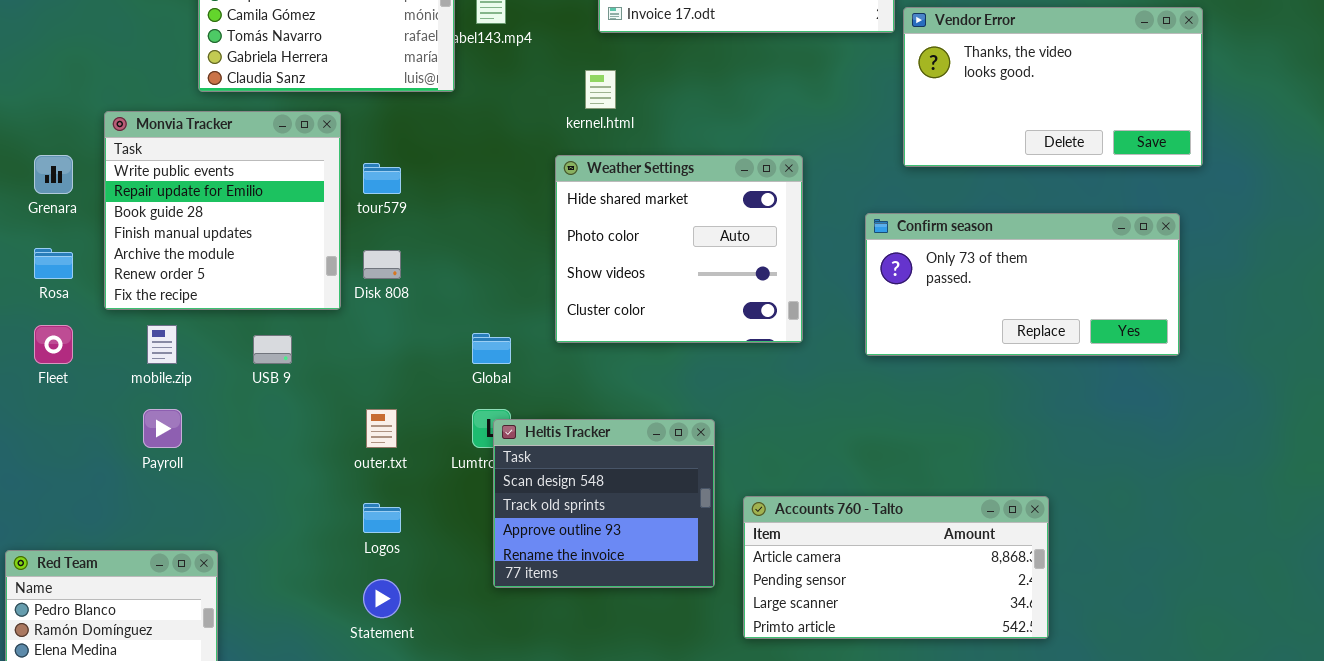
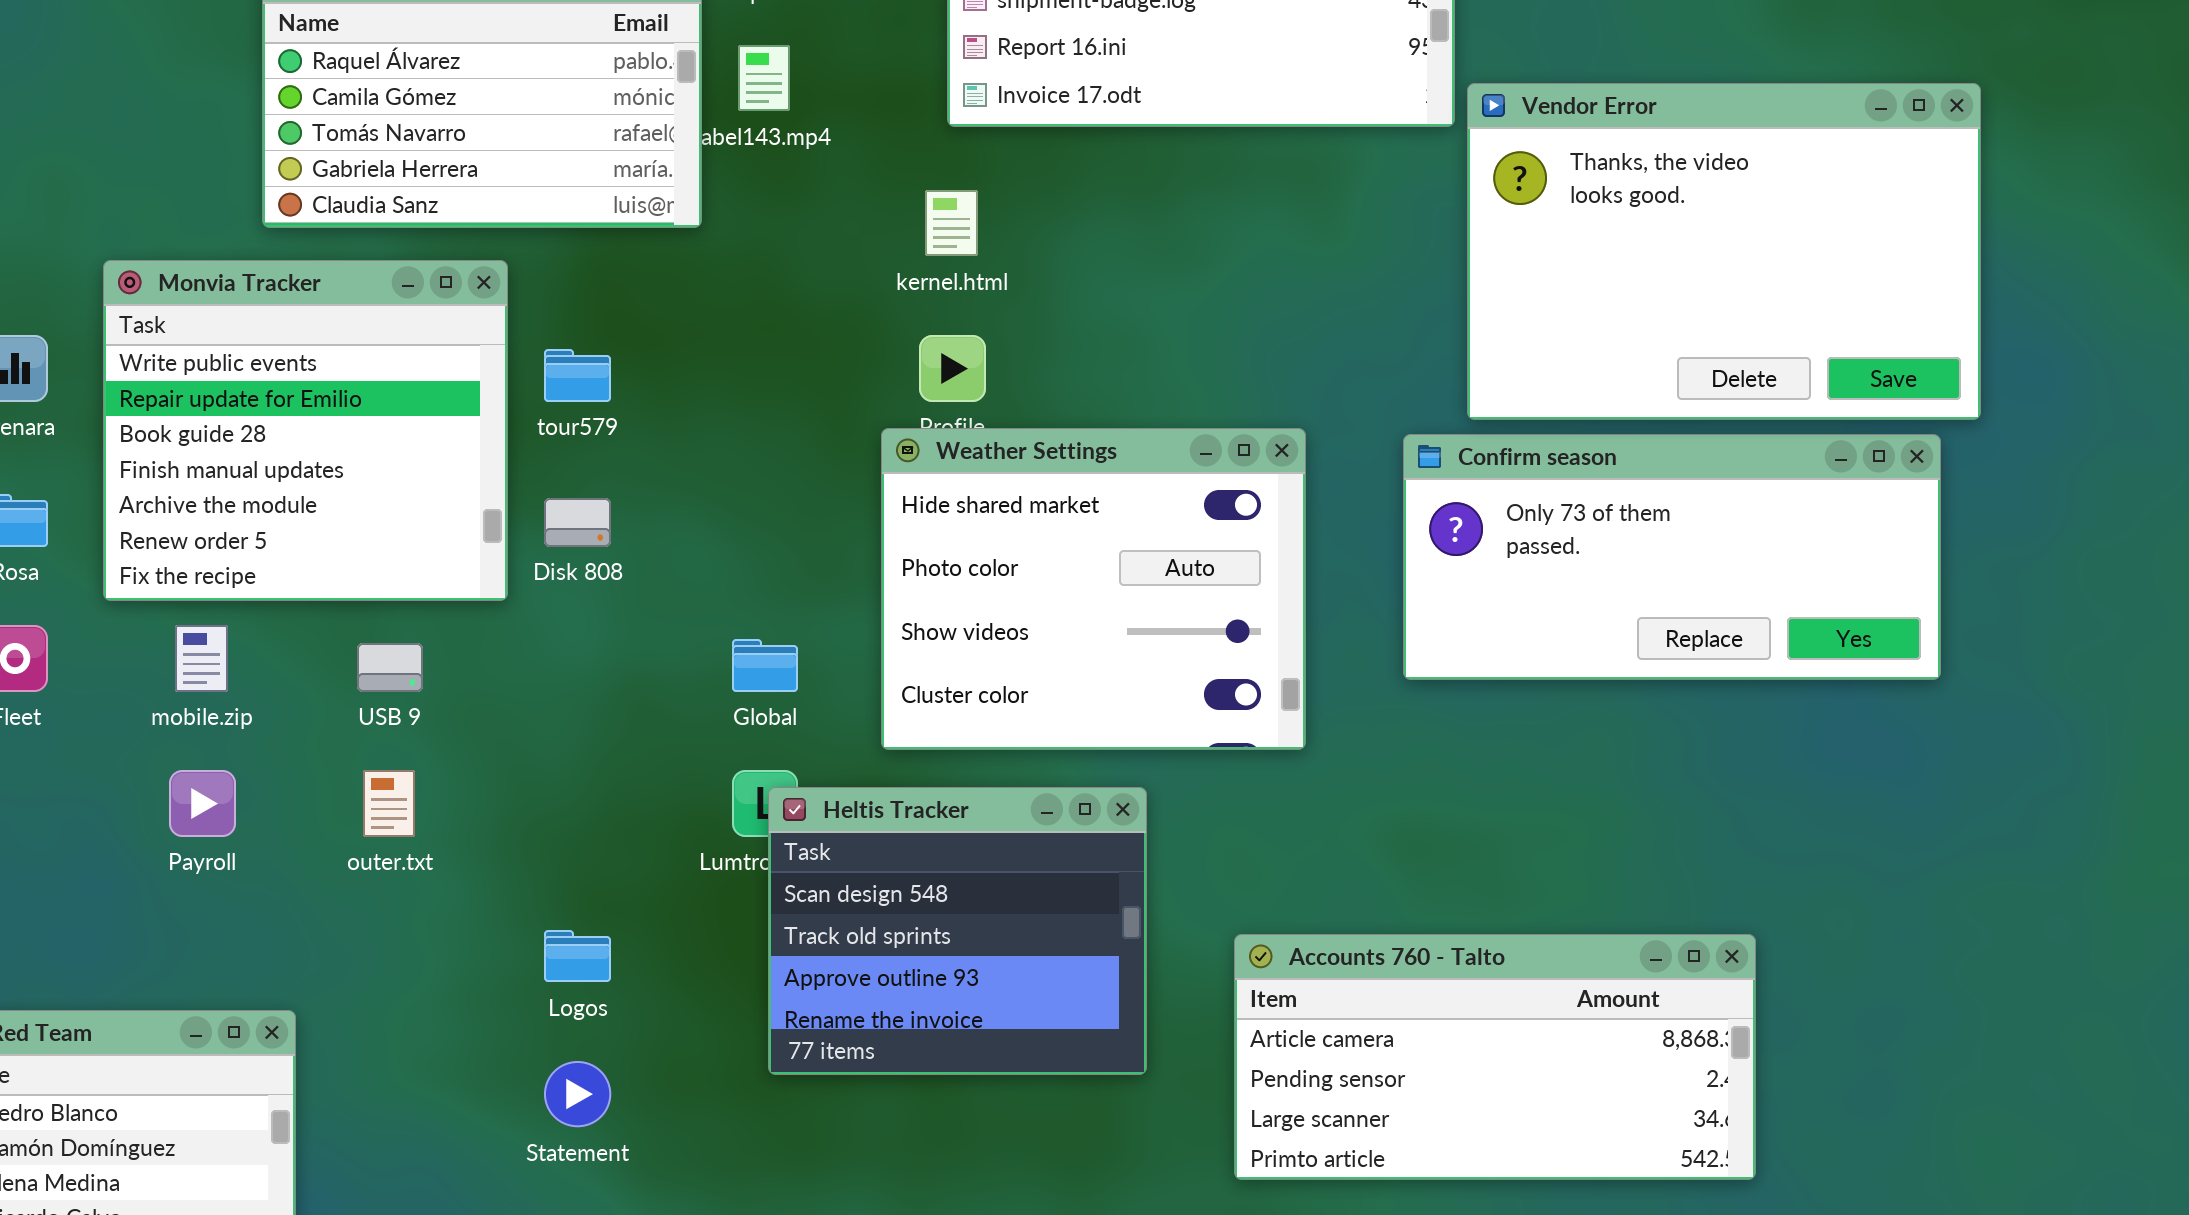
Vendor Error: [903,7,1203,167] -> [1467,83,1981,420], resized
Weather Settings: [555,155,803,343] -> [881,428,1306,750], moved
outer.txt: [366,409,397,448] -> [363,770,415,837], moved
Accounts 760 - Talto: [743,496,1049,639] -> [1234,934,1756,1180], moved

